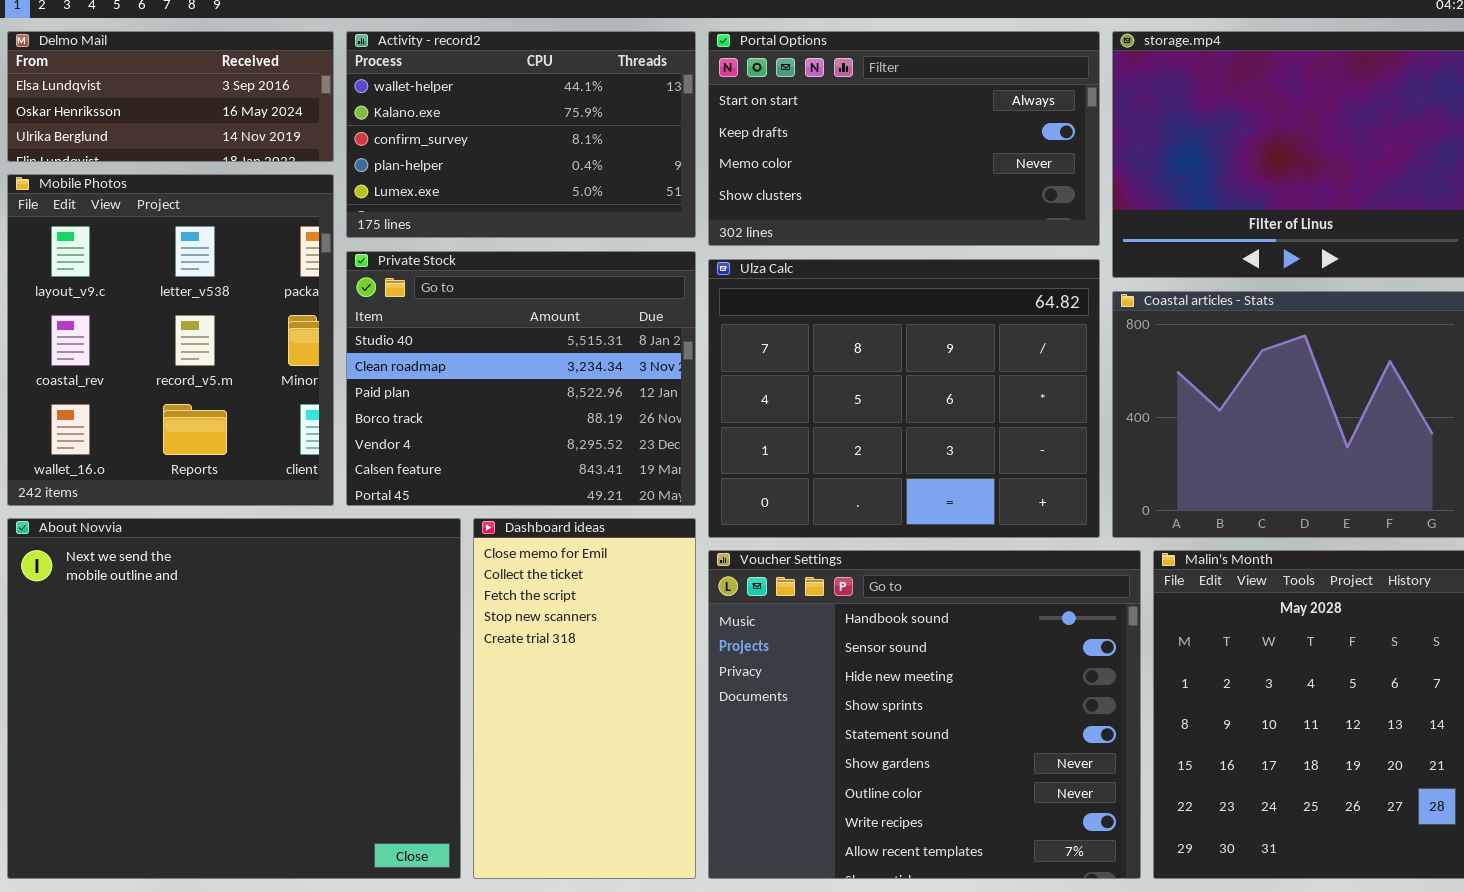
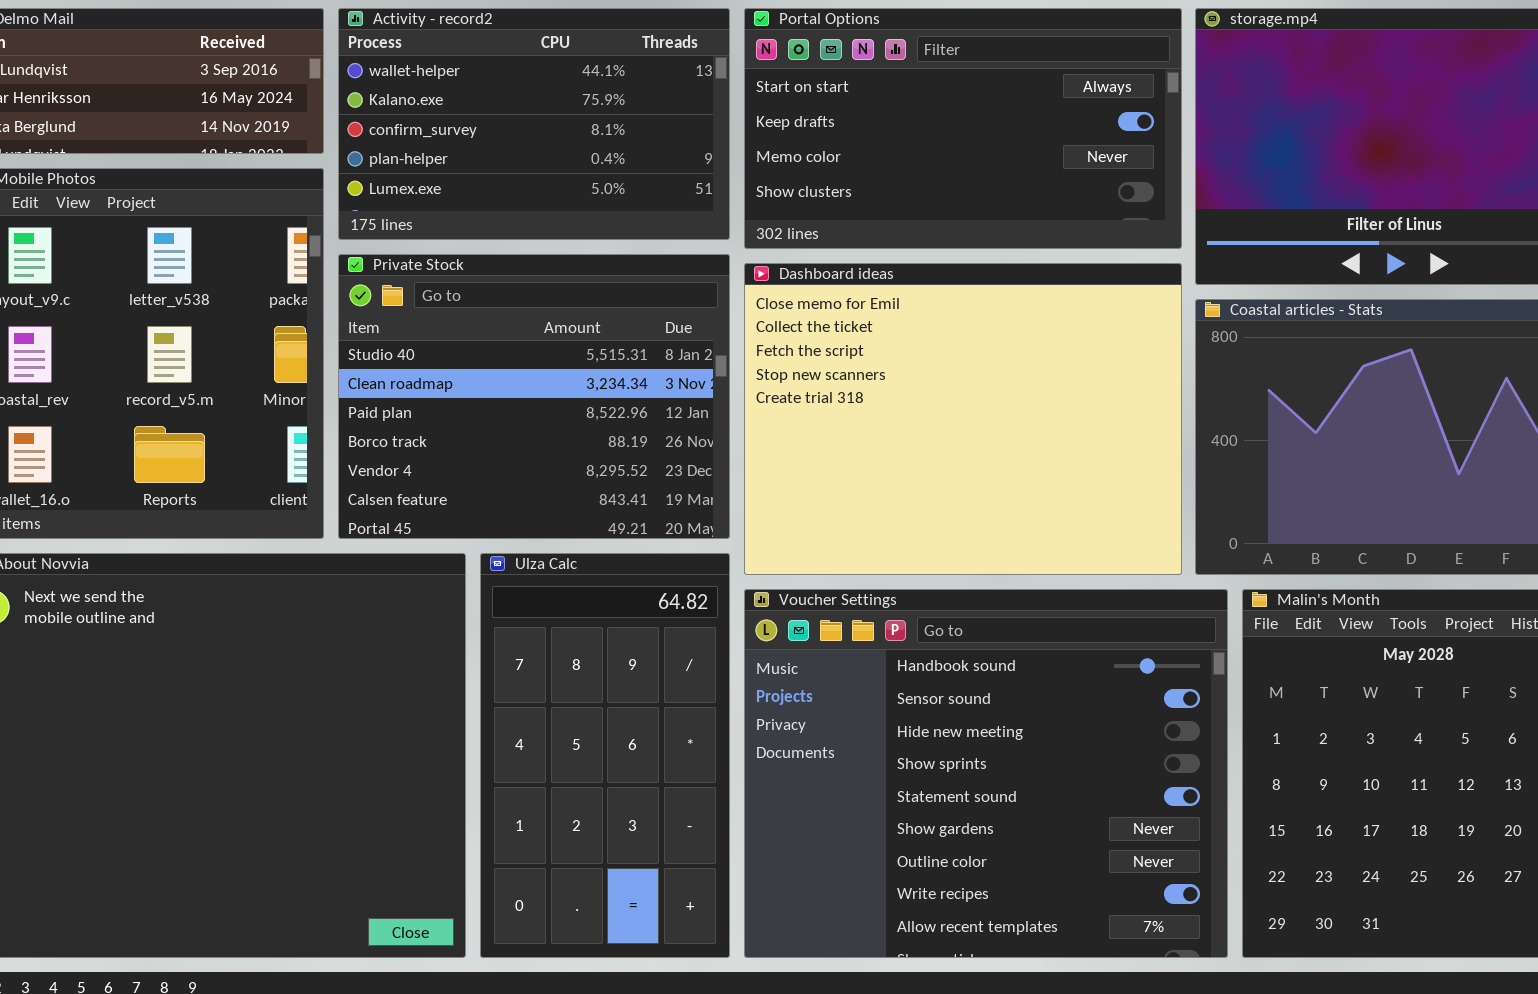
Ulza Calc: [708,259,1100,538] -> [480,553,730,958], moved, resized
Dashboard ideas: [473,518,696,879] -> [744,263,1182,575], moved, resized

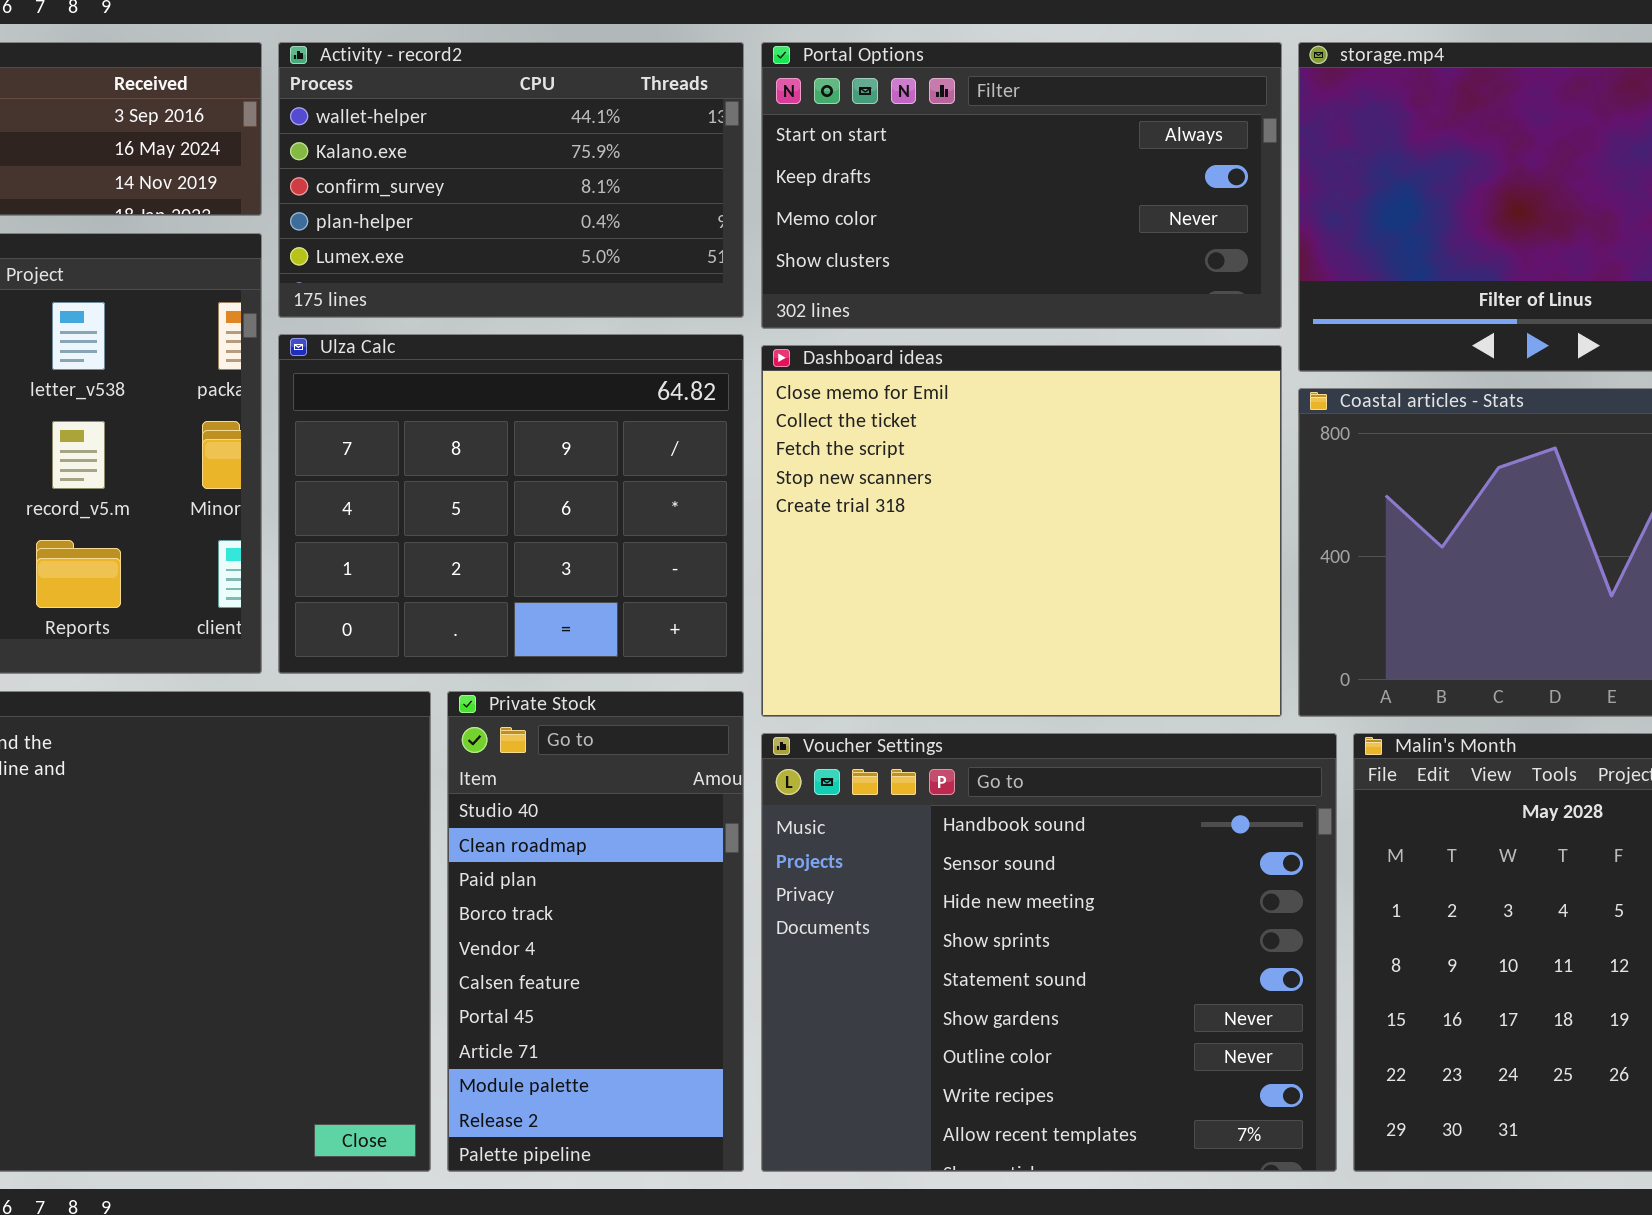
Private Stock: [338,254,730,539] -> [447,691,744,1172], moved, resized
Ulza Calc: [480,553,730,958] -> [278,334,744,674], moved, resized

